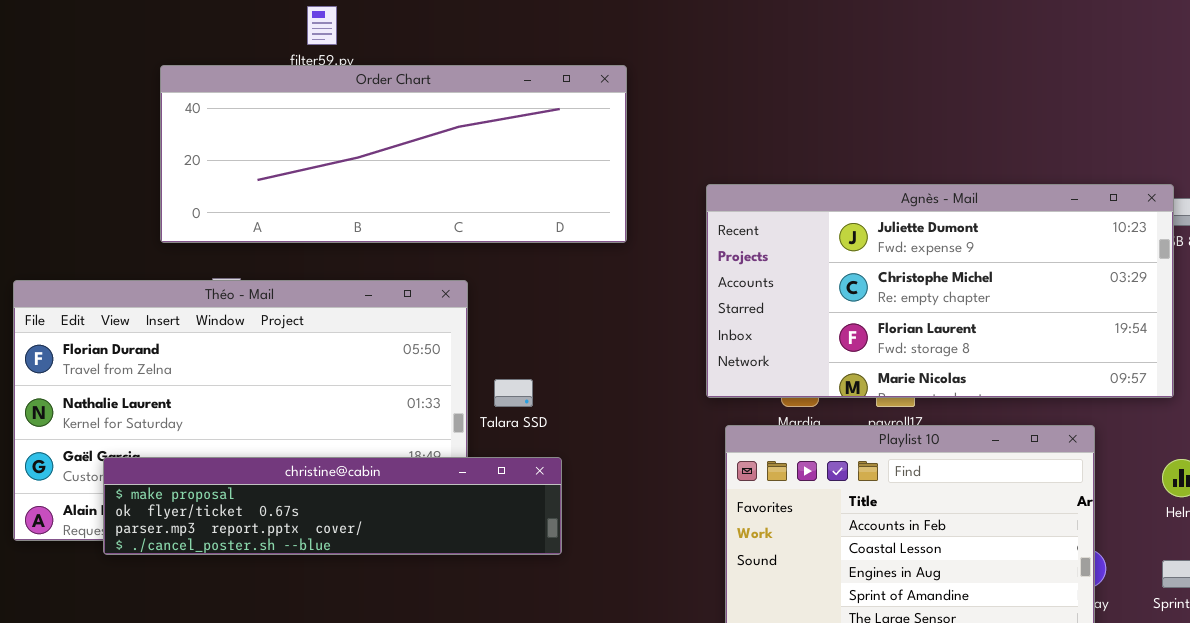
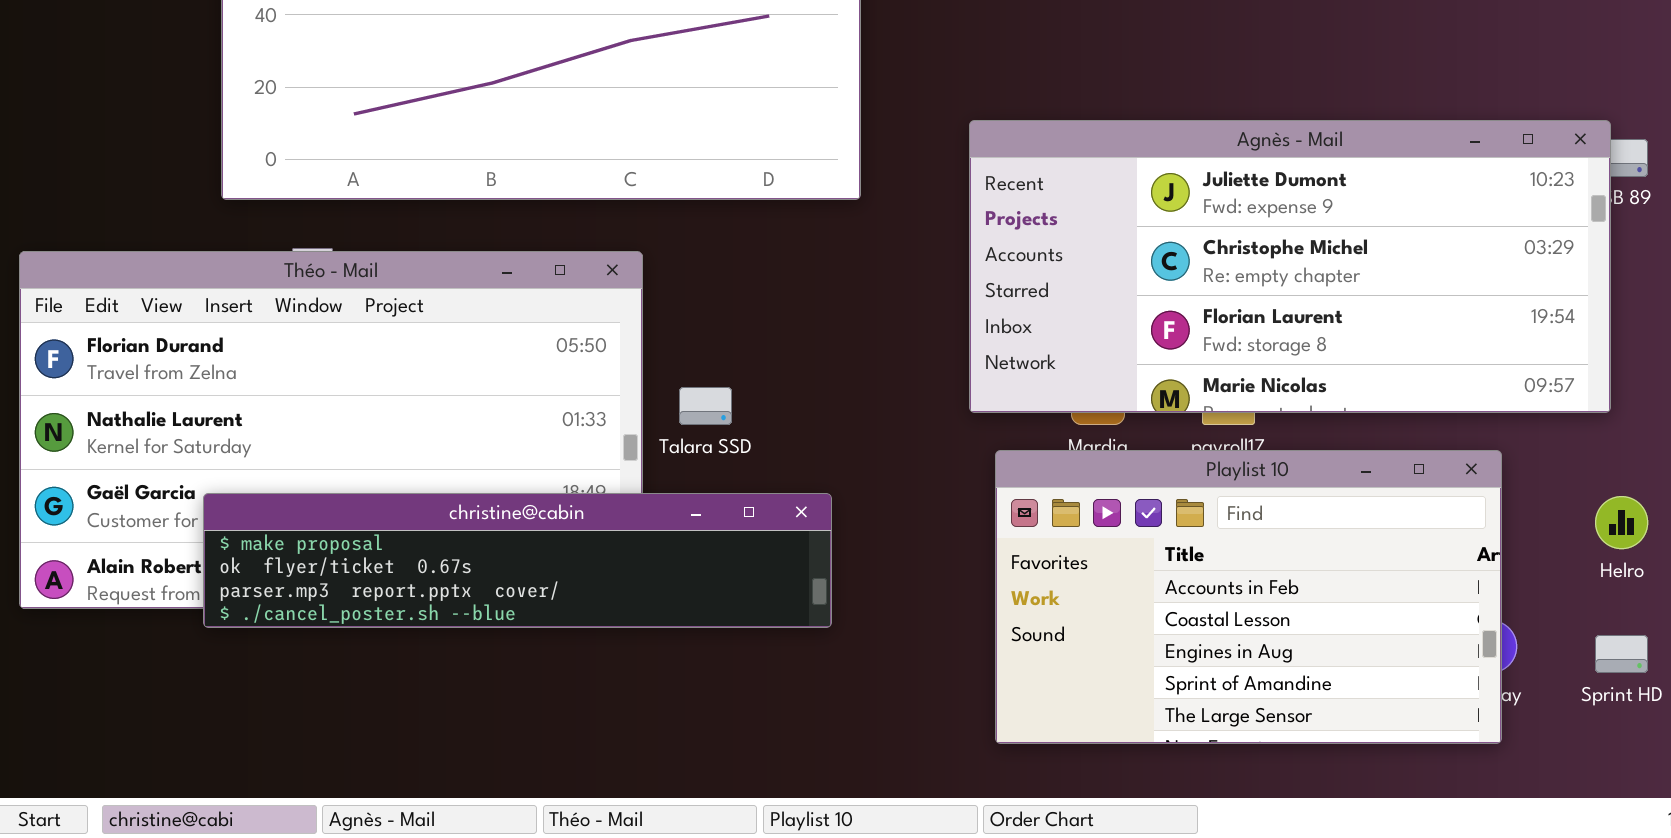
christine@cabin: [103,457,562,555] -> [203,493,832,628], moved

